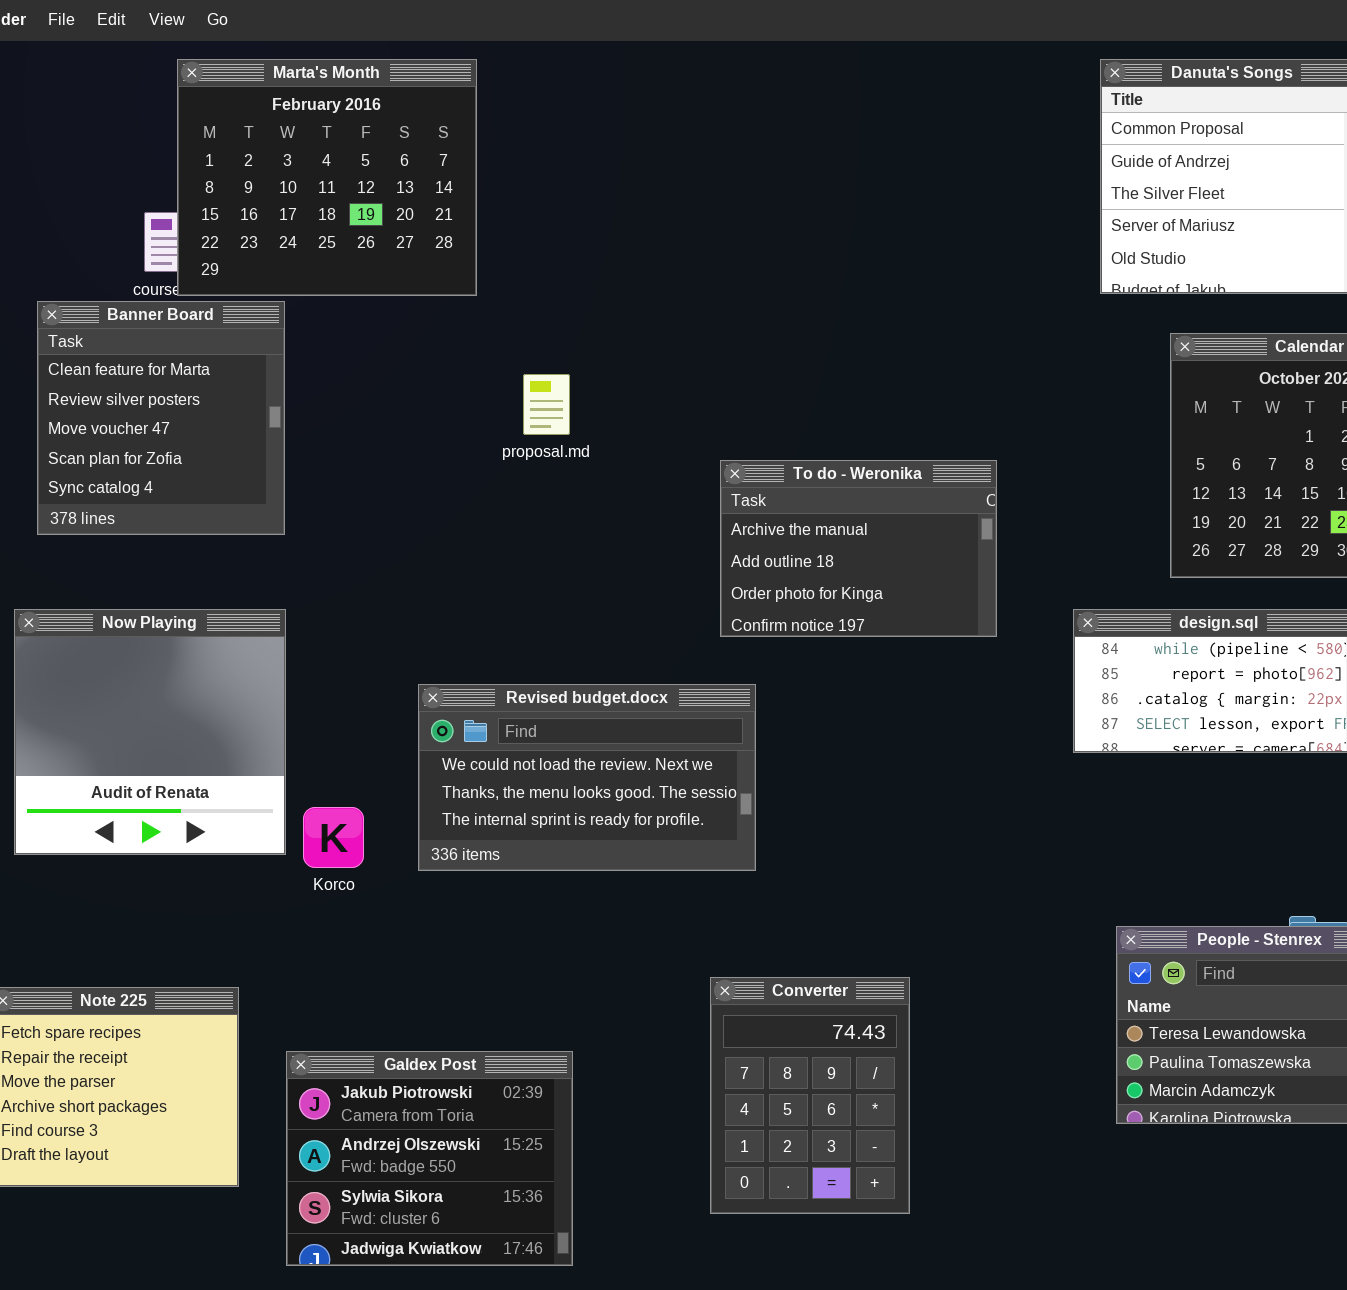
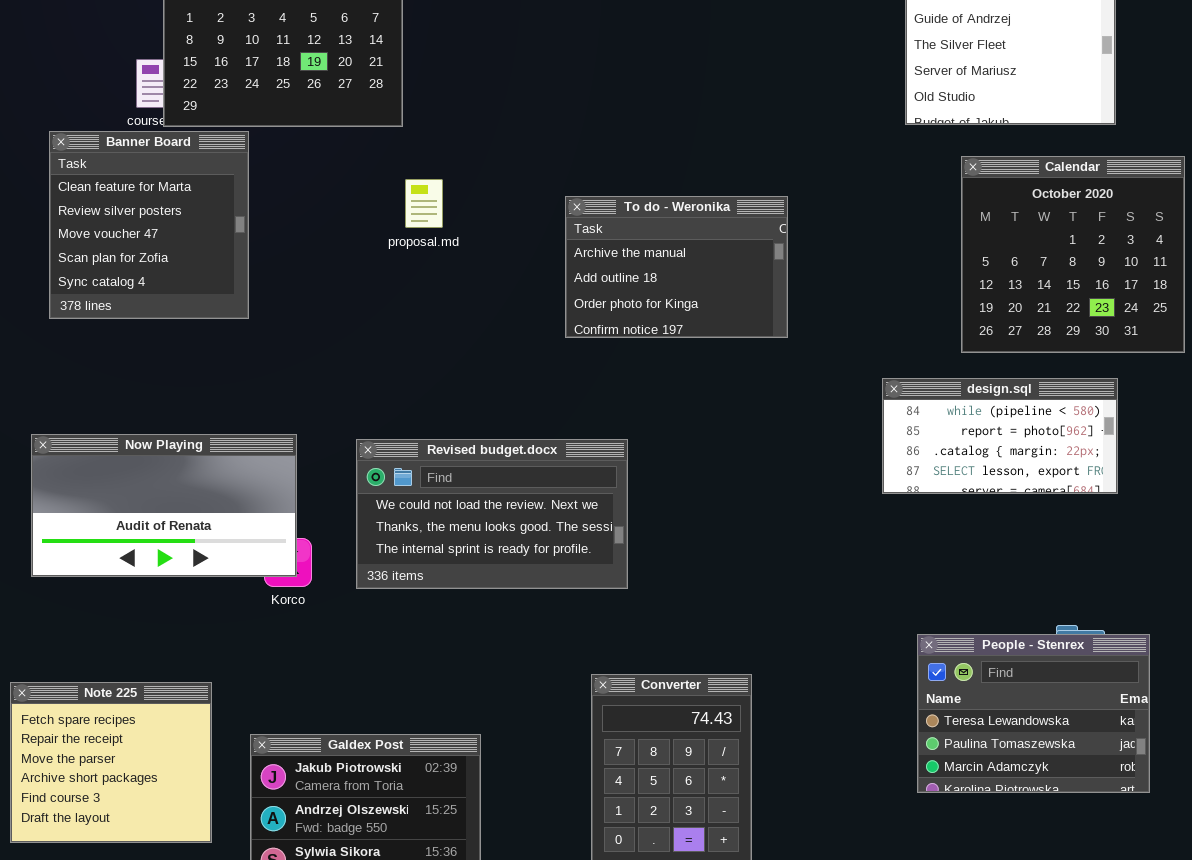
proposal.md: [523,374,570,435] -> [405,179,443,228], moved
To do - Weronika: [720,460,997,637] -> [565,196,788,338], moved
Now Playing: [14,609,286,855] -> [31,434,297,577], resized

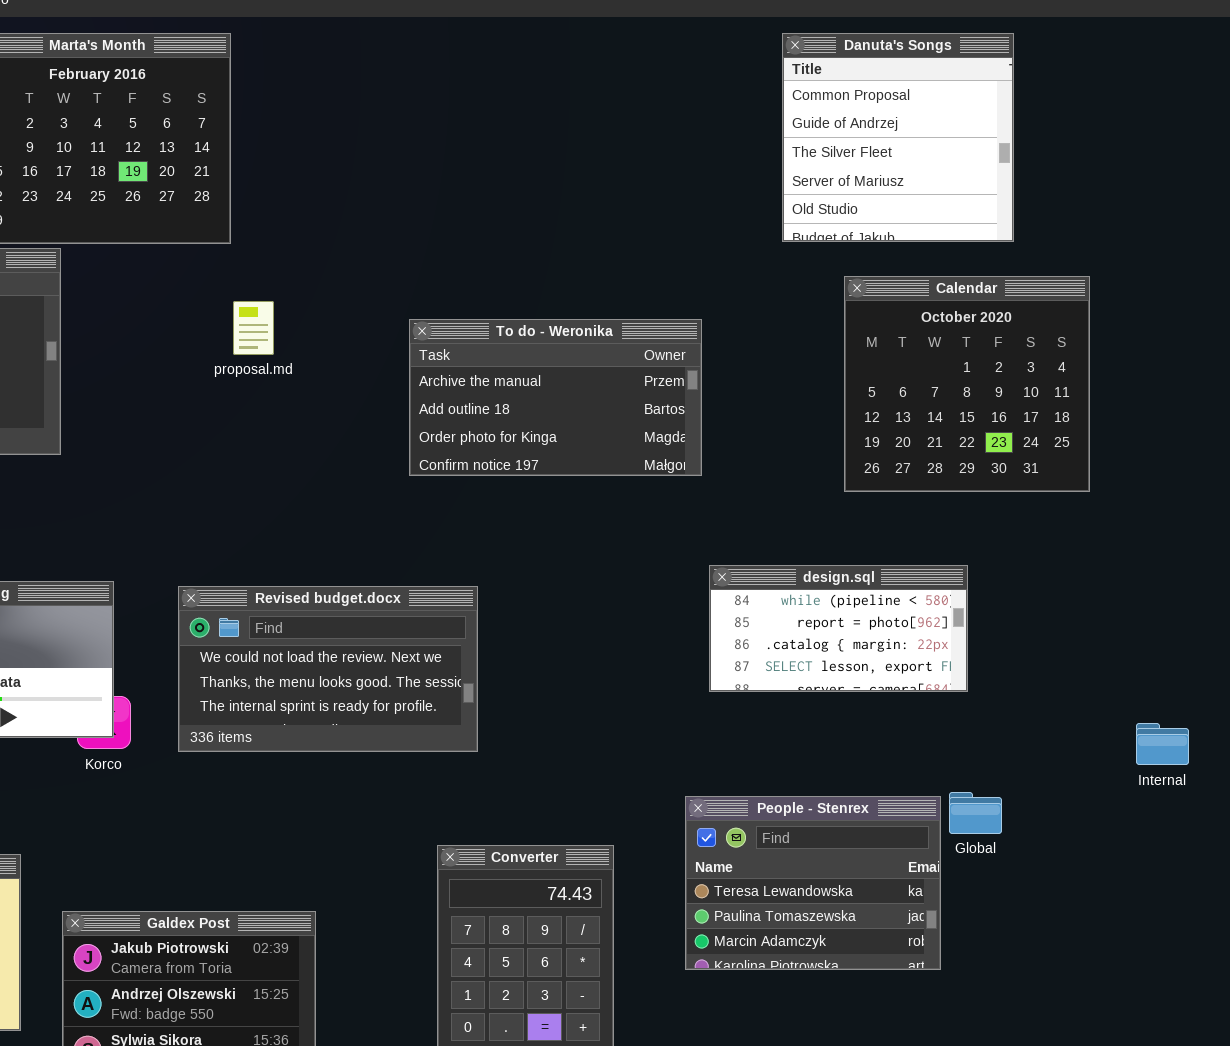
To do - Weronika: [565,196,788,338] -> [409,319,702,476], resized
design.sql: [882,378,1118,494] -> [709,565,968,692], moved
People - Stenrex: [917,634,1150,793] -> [685,796,941,970], moved

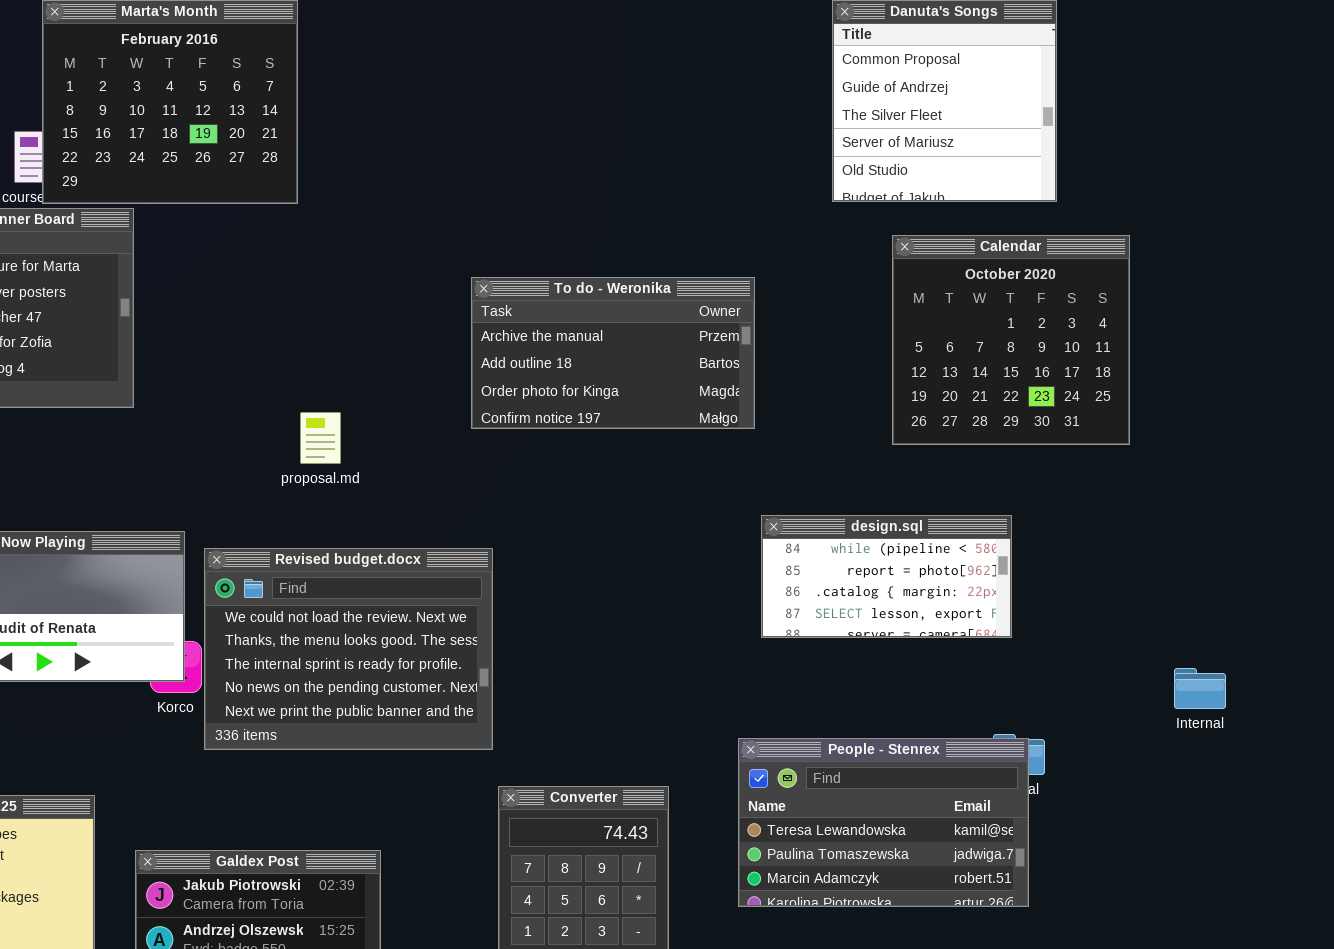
proposal.md: [233,301,274,355] -> [300,412,341,464], moved
Revised budget.docx: [178,586,478,752] -> [204,548,493,750], moved, resized
People - Stenrex: [685,796,941,970] -> [738,738,1029,907], resized

